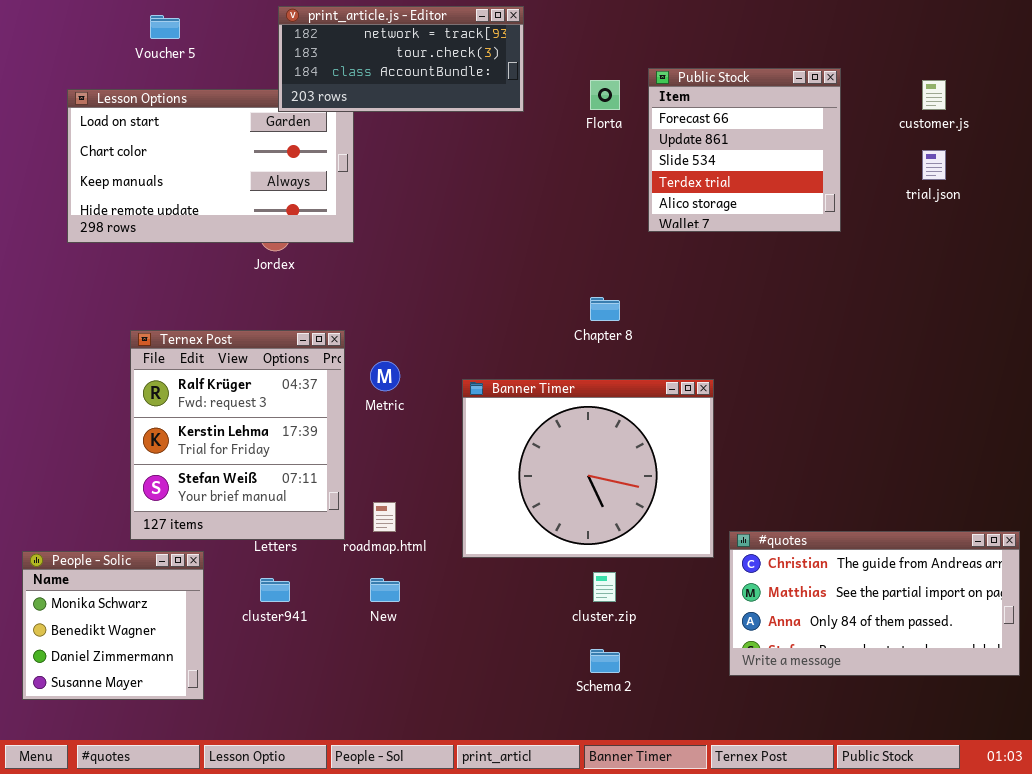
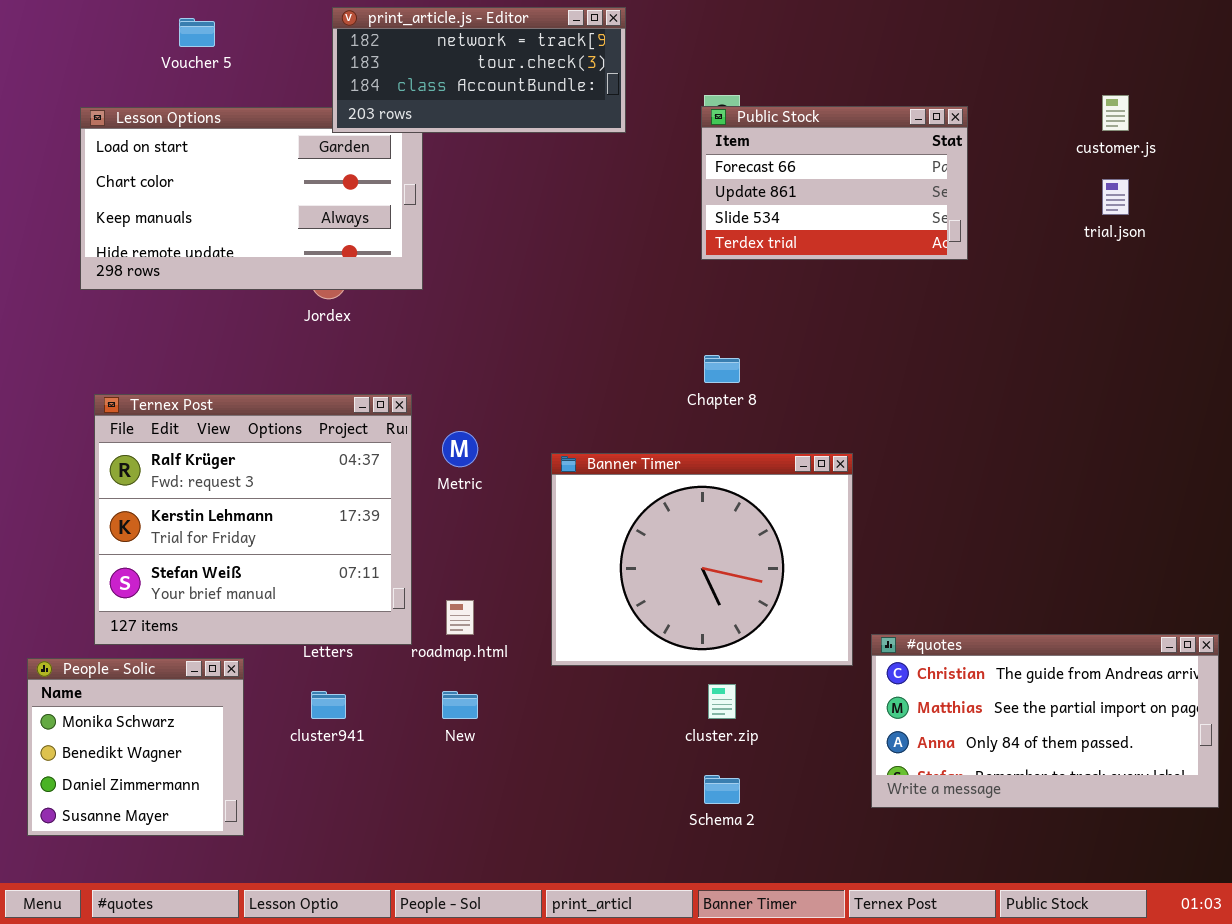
Public Stock: [648,68,841,232] -> [701,106,968,260], moved, resized
Ternex Post: [130,330,345,540] -> [94,394,412,645], resized

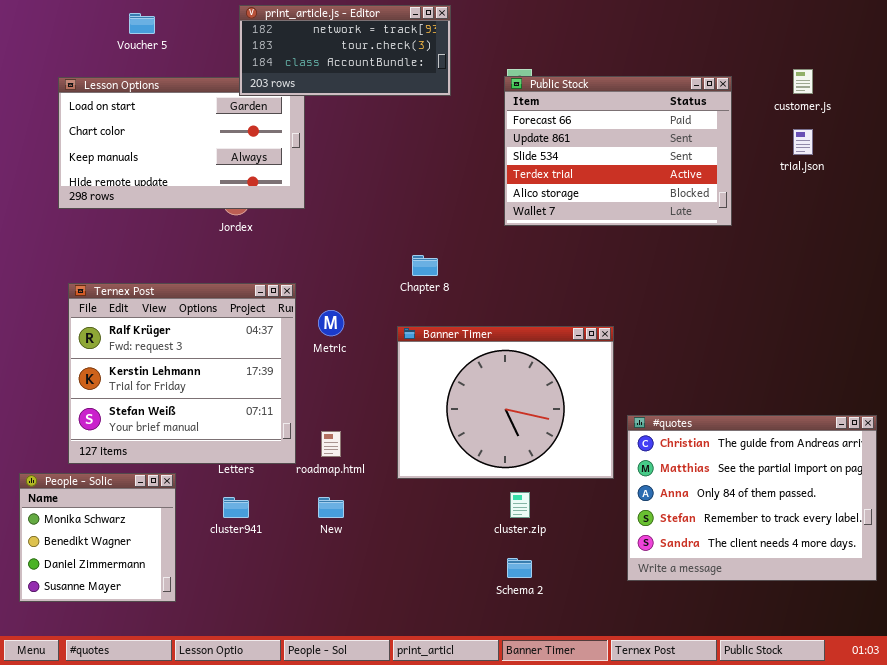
Public Stock: [701,106,968,260] -> [504,76,732,226], resized
Chapter 8: [704,355,740,383] -> [412,255,438,276], moved
#quotes: [871,634,1219,808] -> [627,415,877,581], resized

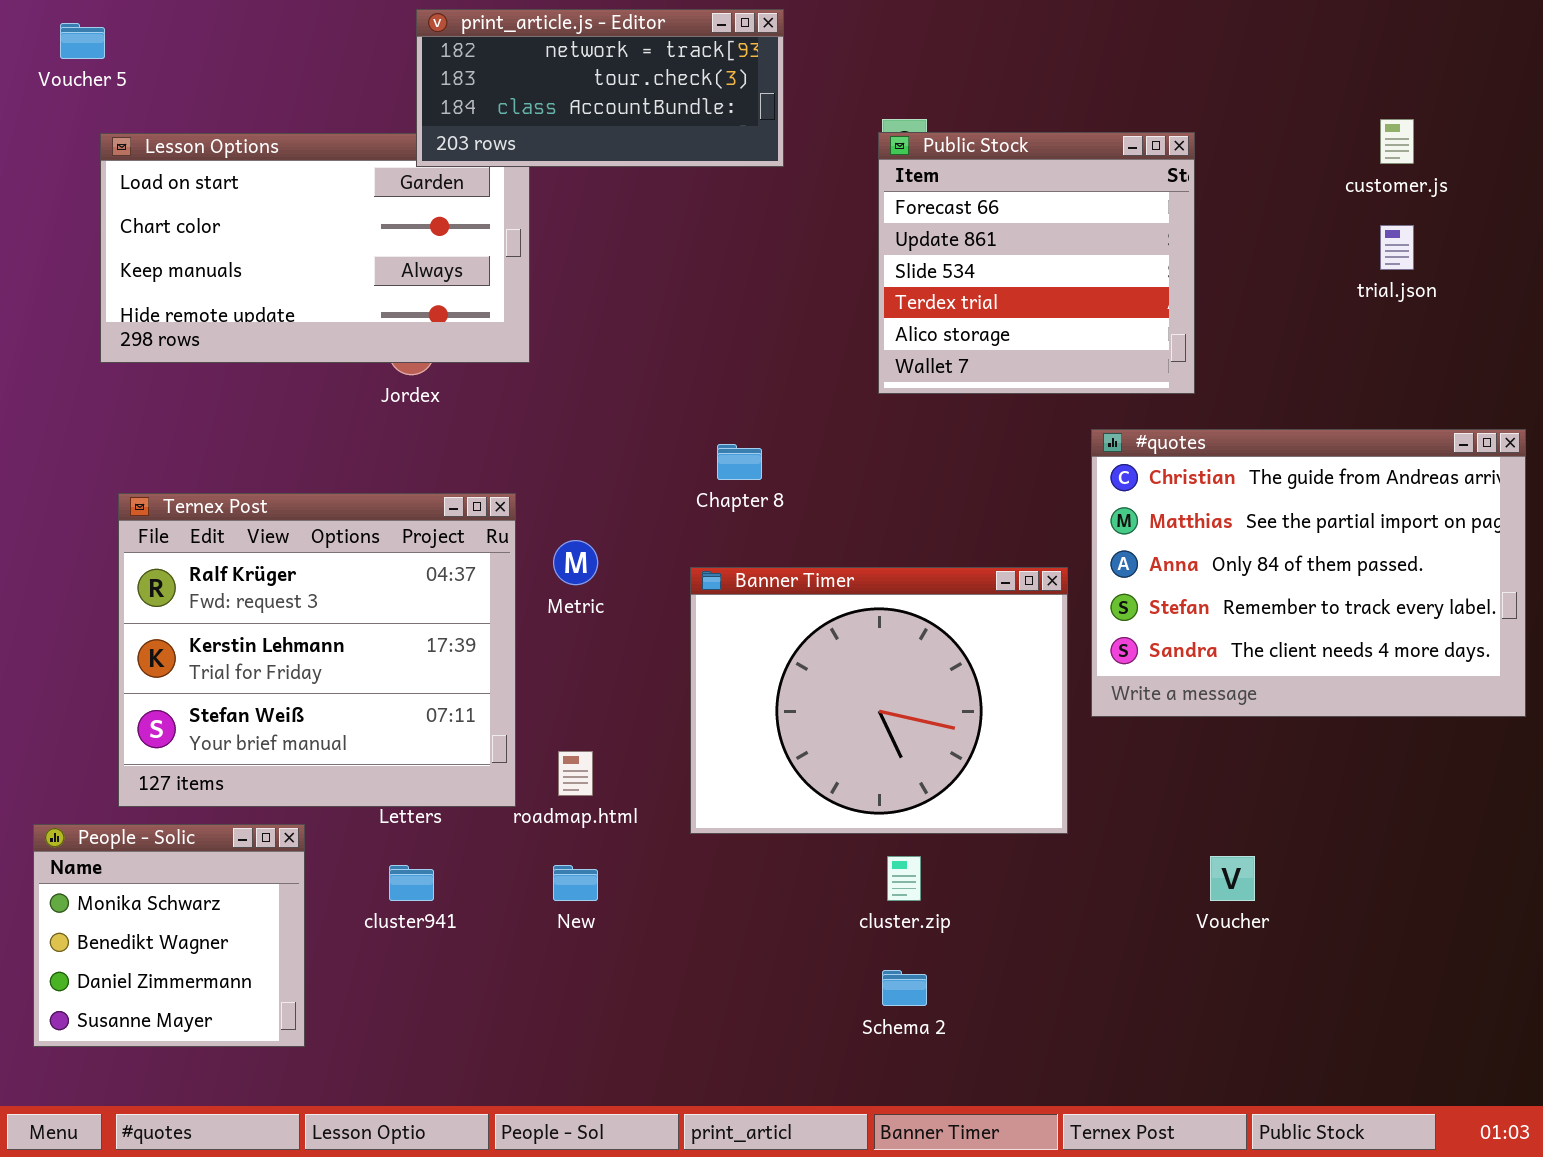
Voucher 5: [129,13,155,34] -> [60,23,105,59], moved
Public Stock: [504,76,732,226] -> [878,132,1195,394], resized
#quotes: [627,415,877,581] -> [1091,429,1526,717], moved

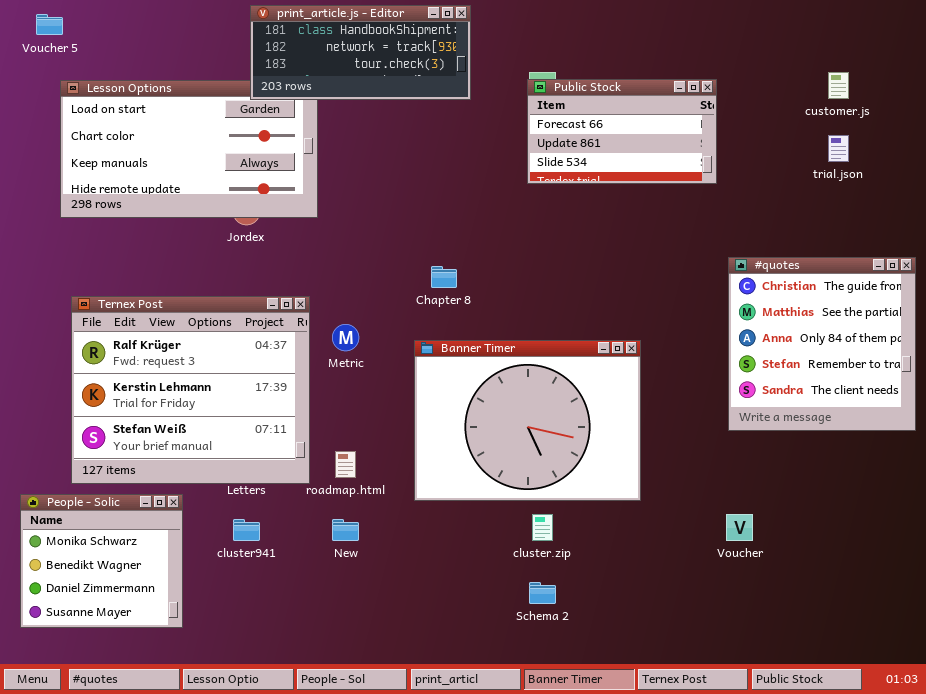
print_article.js - Editor: [416,9,784,167] -> [250,5,471,100], scrolled up 1 row
Public Stock: [878,132,1195,394] -> [527,79,717,184], resized
#quotes: [1091,429,1526,717] -> [728,257,916,431], resized

